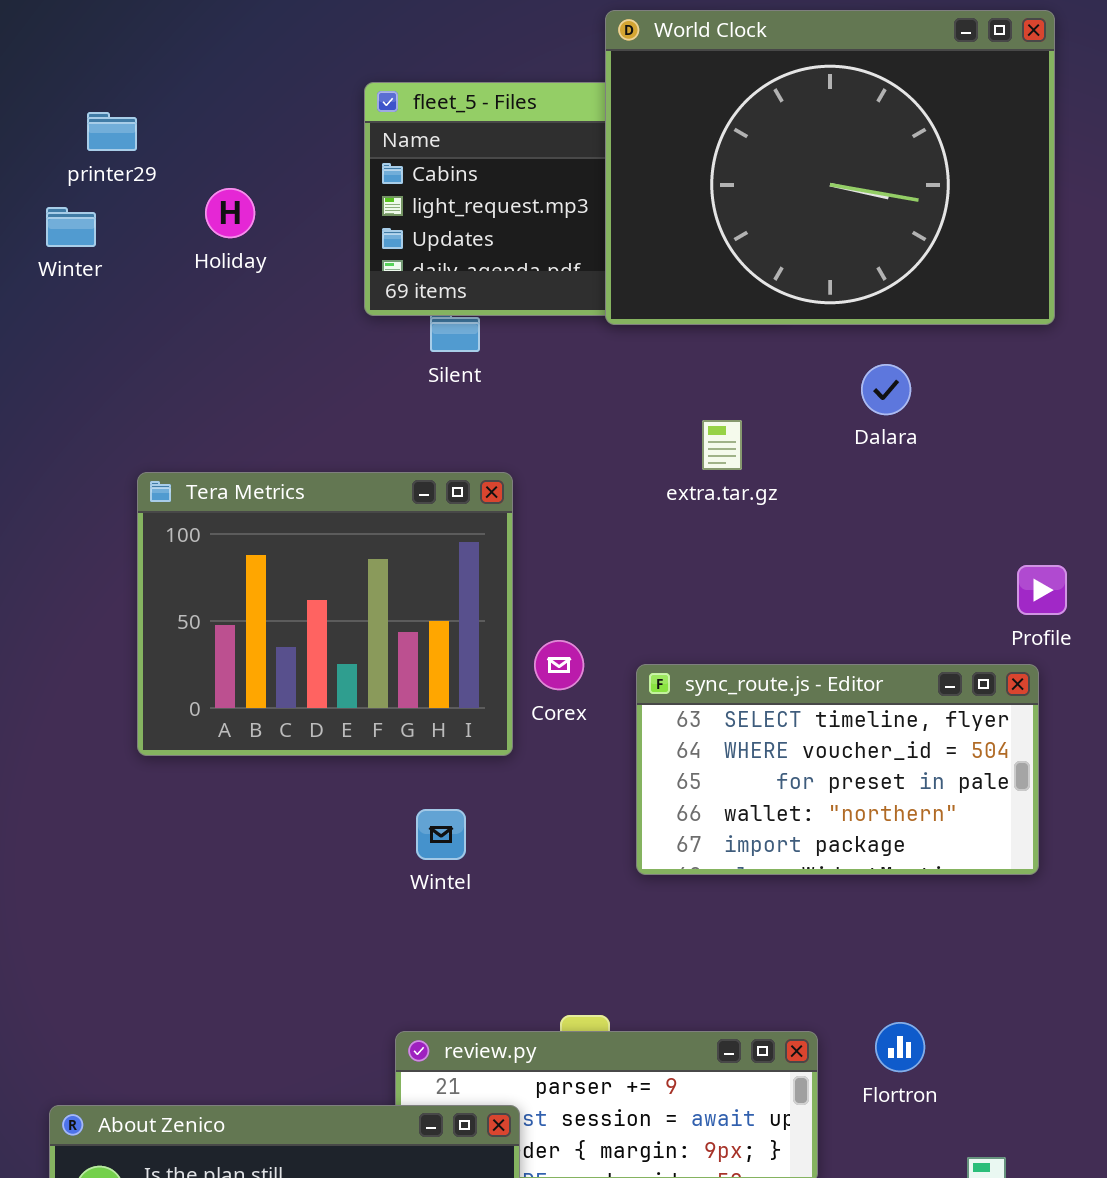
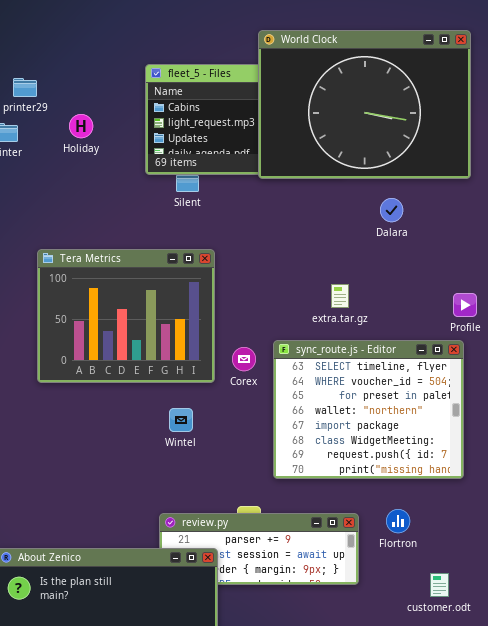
extra.tar.gz: [702,420,742,470] -> [331,284,349,308], moved
Corex: [534,640,584,690] -> [232,347,256,371], moved
sync_route.js - Editor: [636,664,1039,875] -> [273,340,464,479], resized

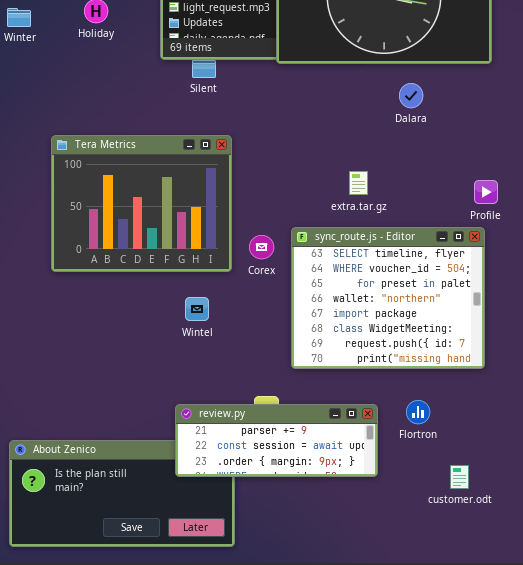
review.py: [159,513,359,585] -> [175,404,378,477], raised

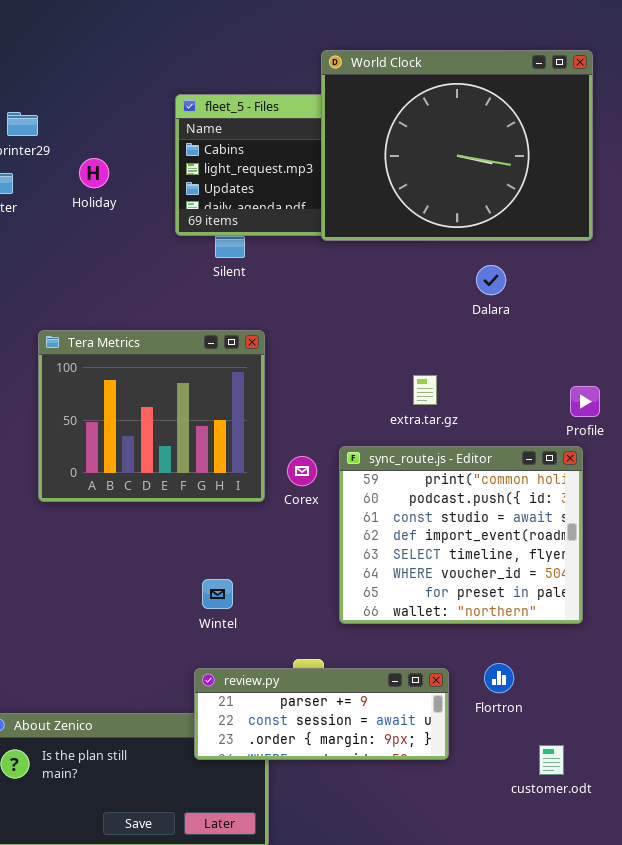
sync_route.js - Editor: [291,227,485,369] -> [339,446,583,624], scrolled up 4 rows
Wintel: [185,297,209,321] -> [202,579,233,609], moved

